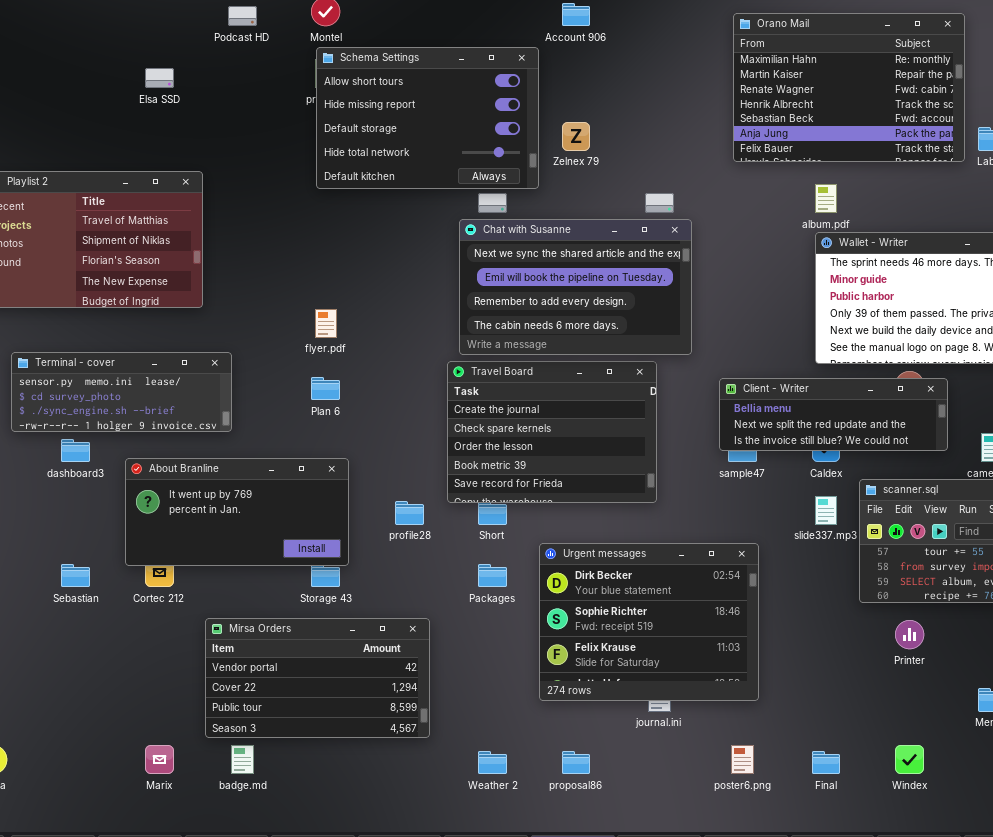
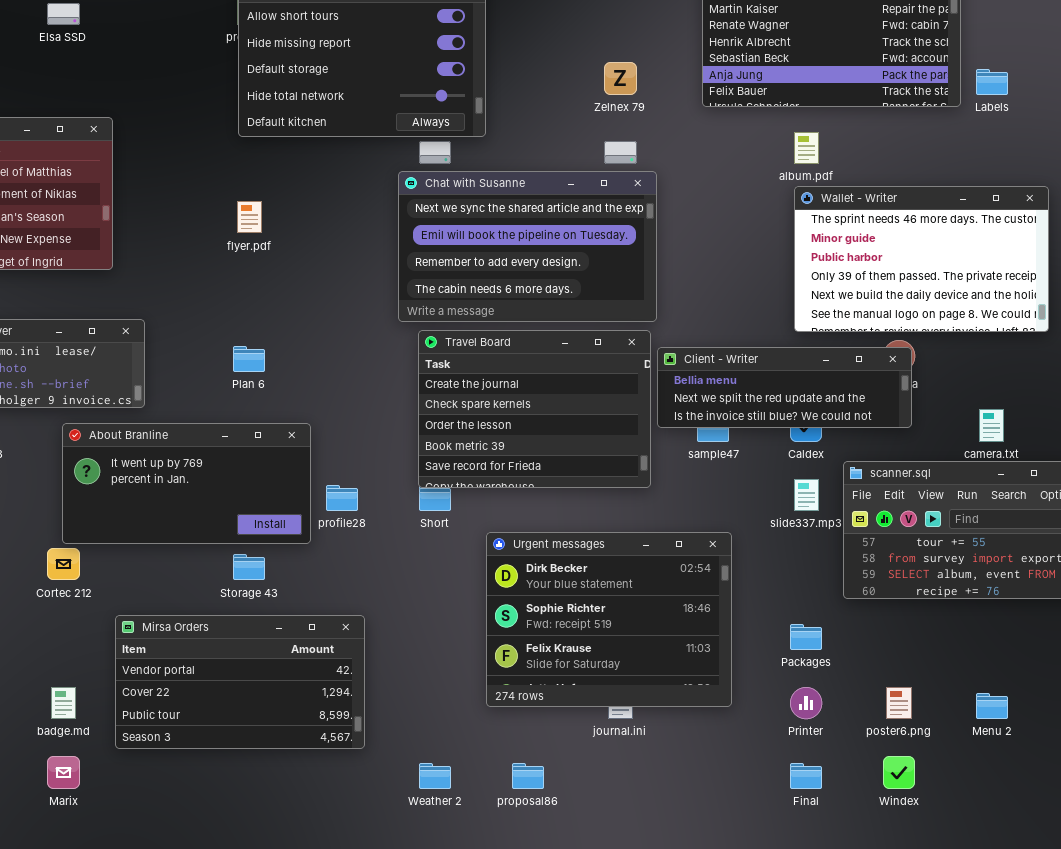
Zelnex 79: [562,122,590,151] -> [604,62,637,95], moved
flyer.pdf: [315,309,337,338] -> [237,201,262,233], moved
Travel Board: [447,361,657,503] -> [418,330,651,488], moved
Client - Writer: [719,378,948,451] -> [657,347,912,428], moved
About Branline: [125,458,349,566] -> [62,423,311,544], moved
Packages: [478,564,507,587] -> [790,624,822,650], moved
Printer: [895,620,924,649] -> [790,687,822,719], moved
badge.md: [231,745,254,774] -> [51,687,76,719], moved
poster6.png: [731,745,754,774] -> [886,687,912,719], moved

